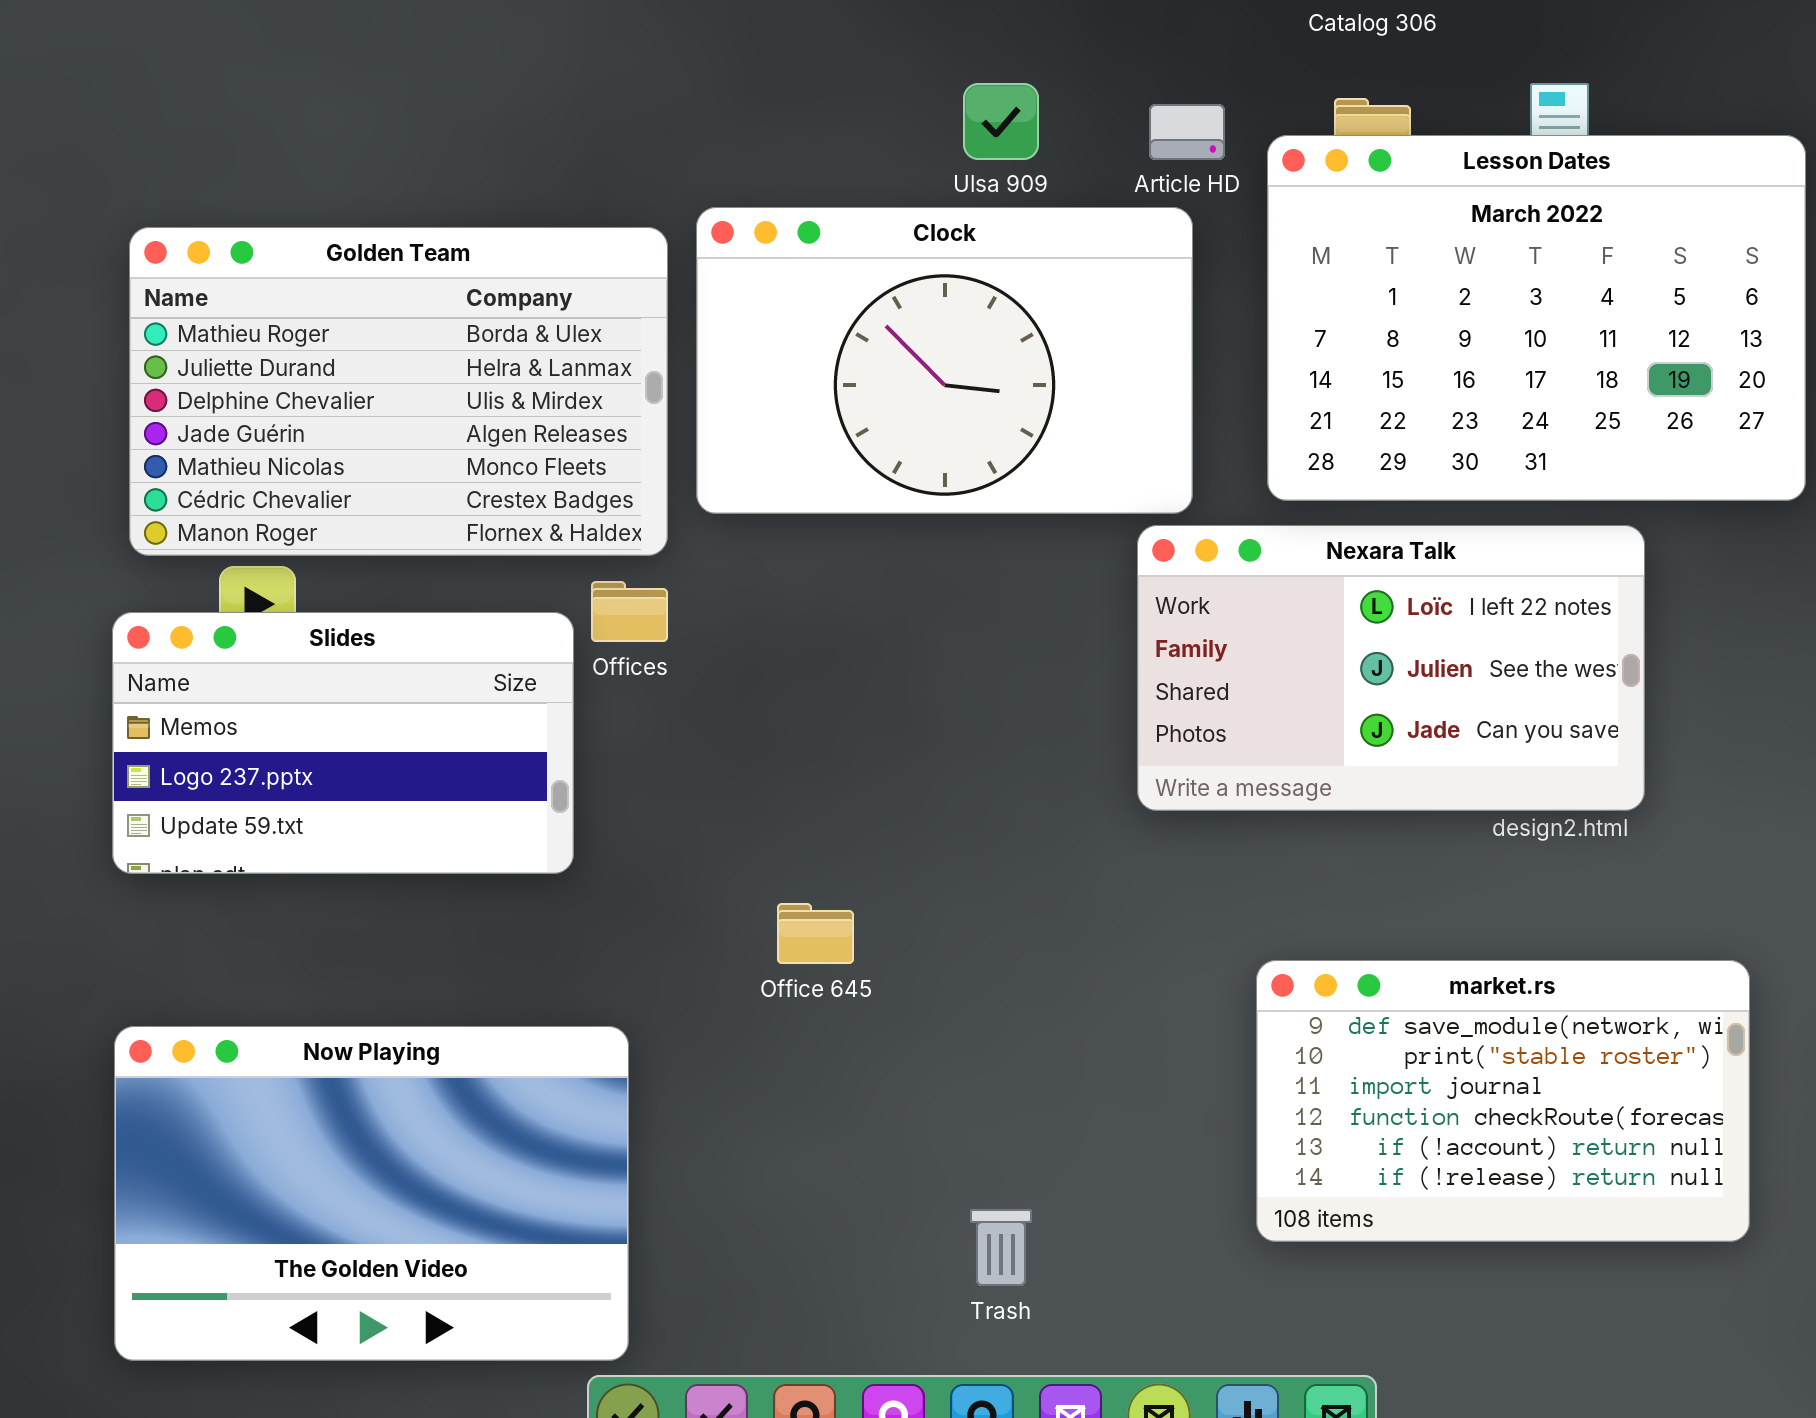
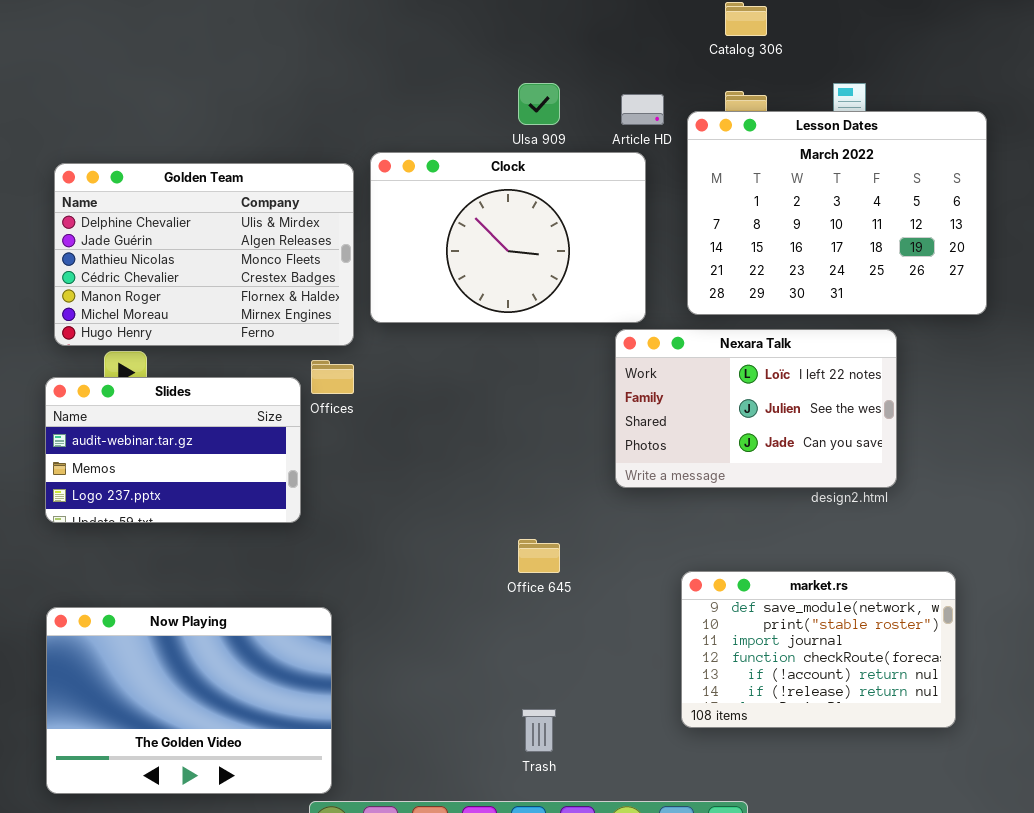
Golden Team: [129,227,668,556] -> [54,163,354,346], scrolled down 2 rows
Slides: [112,612,574,874] -> [45,377,301,523], scrolled up 1 row
Office 645: [777,903,854,964] -> [518,539,560,573], moved

